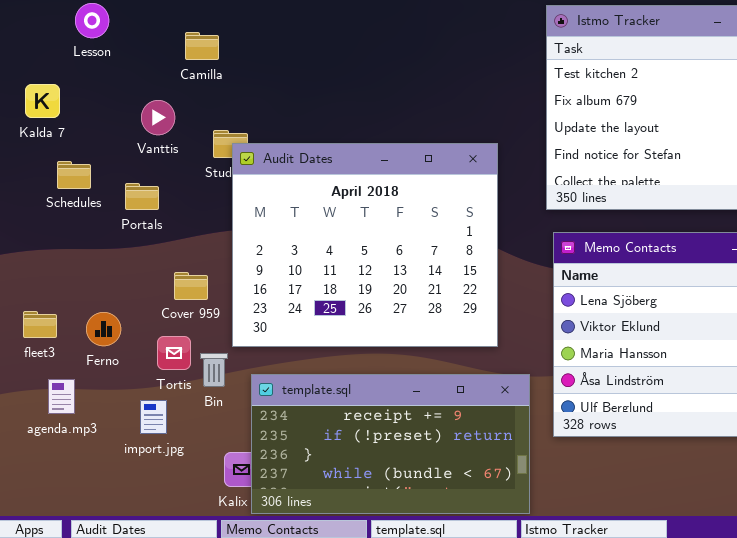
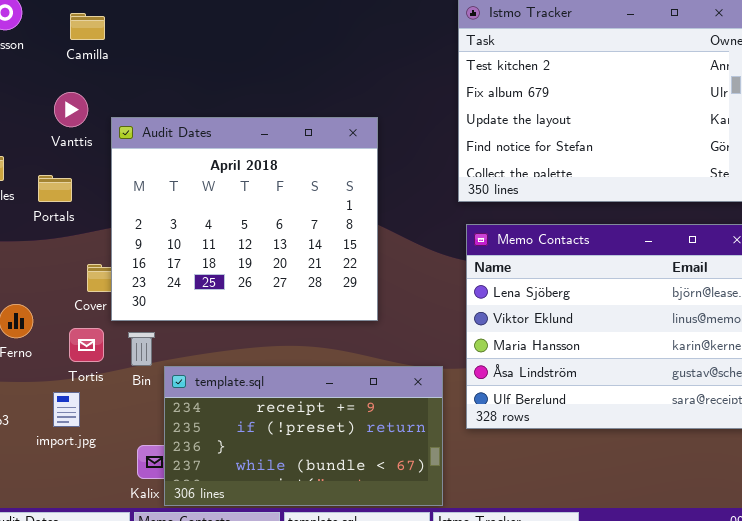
Camilla: [185,32,219,60] -> [70,13,105,40], moved
Audit Dates: [232,143,498,347] -> [111,117,378,321], moved
Bin: [200,353,228,387] -> [128,332,155,366], moved

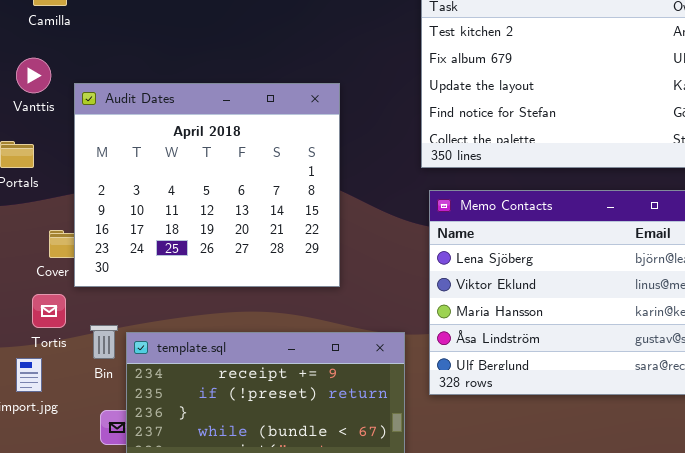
Bin: [128,332,155,366] -> [90,325,118,359], moved

